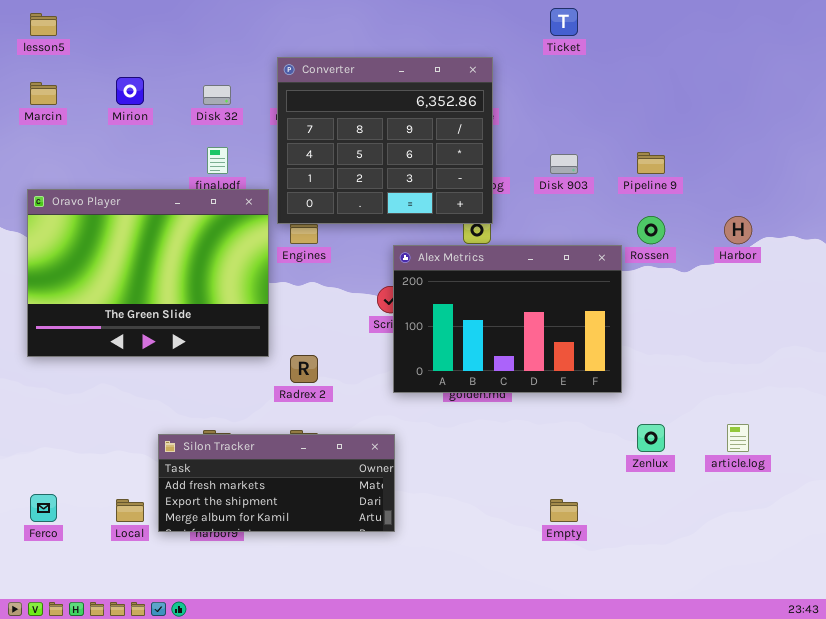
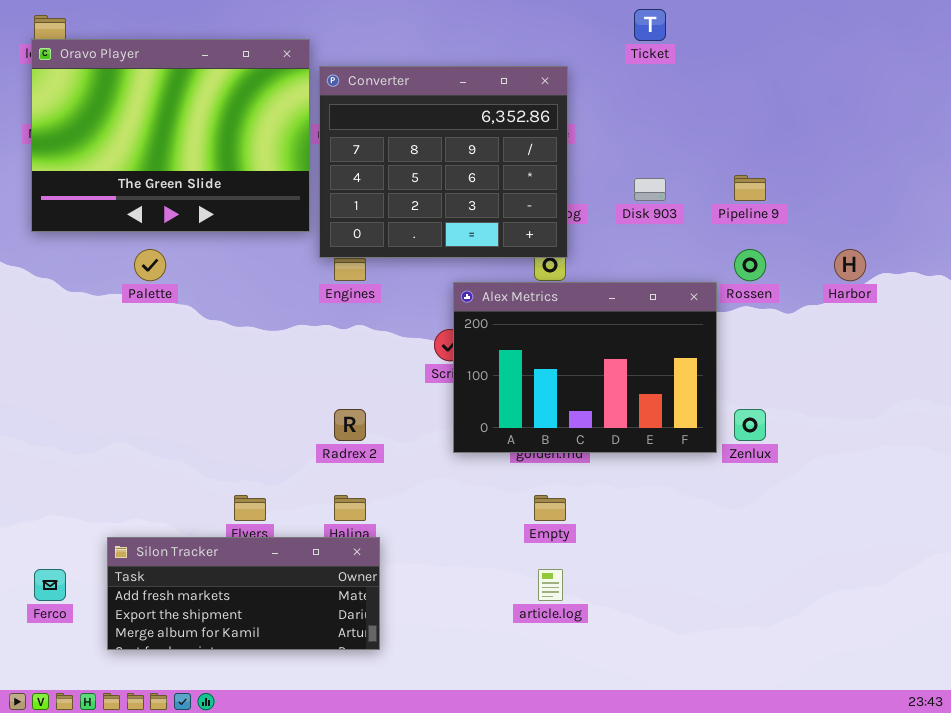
Oravo Player: [27,189,269,357] -> [31,39,310,232], moved
Zenlux: [637,424,665,452] -> [734,409,766,441], moved
article.log: [727,424,749,452] -> [538,569,563,601], moved
Silon Tracker: [158,434,395,532] -> [107,537,380,650], moved
Empty: [550,499,578,522] -> [534,495,566,521], moved

